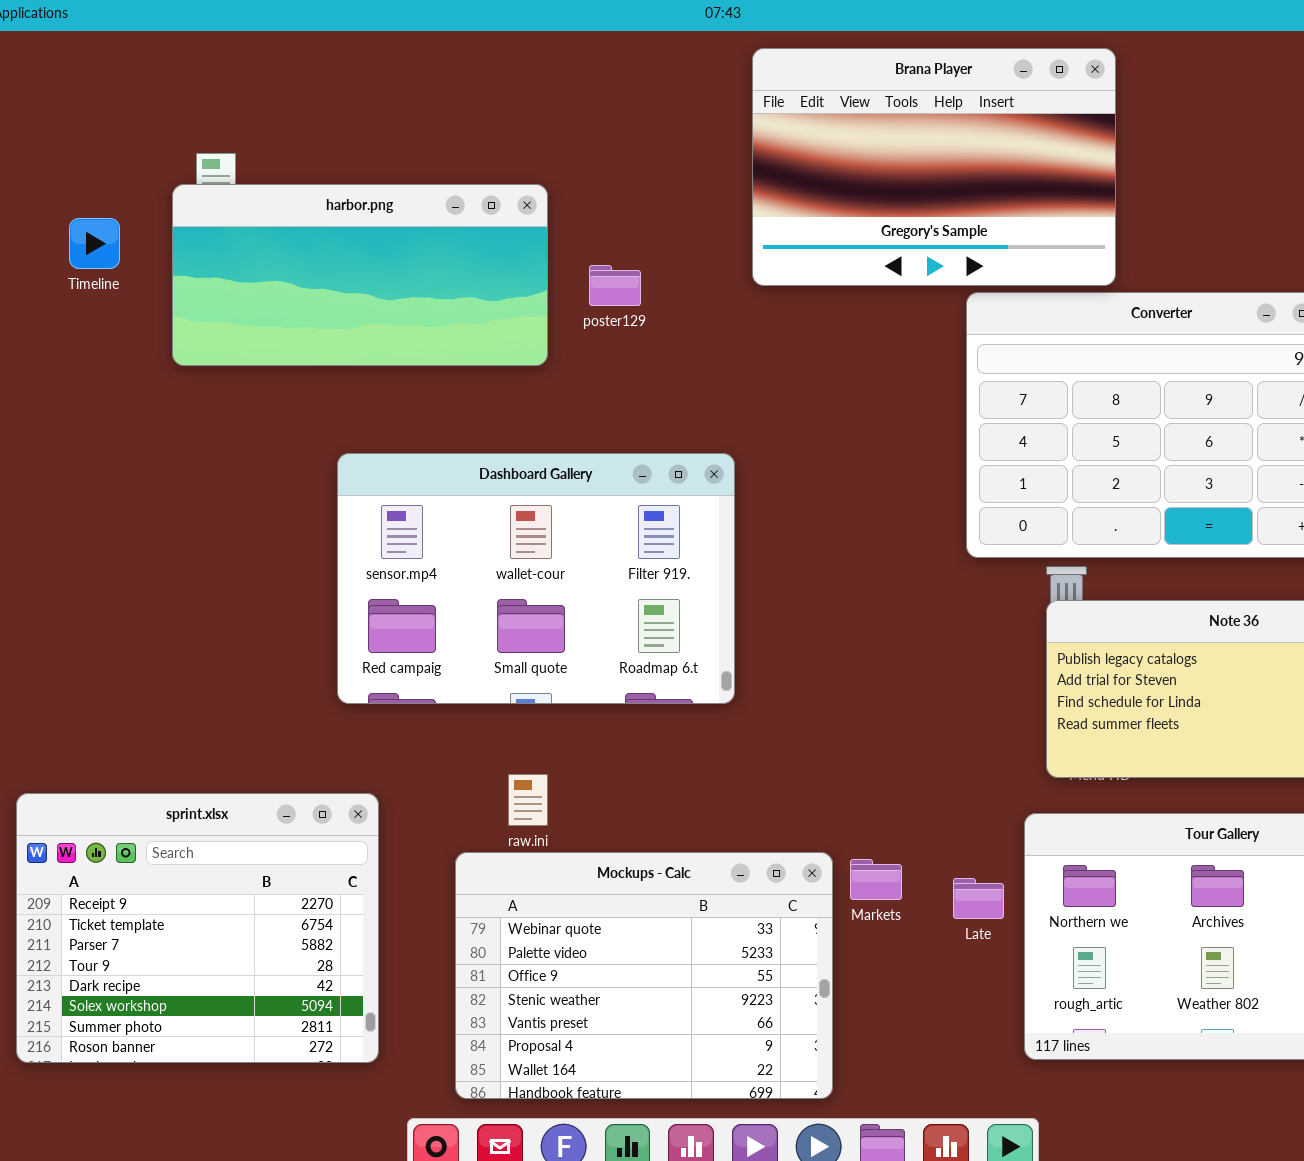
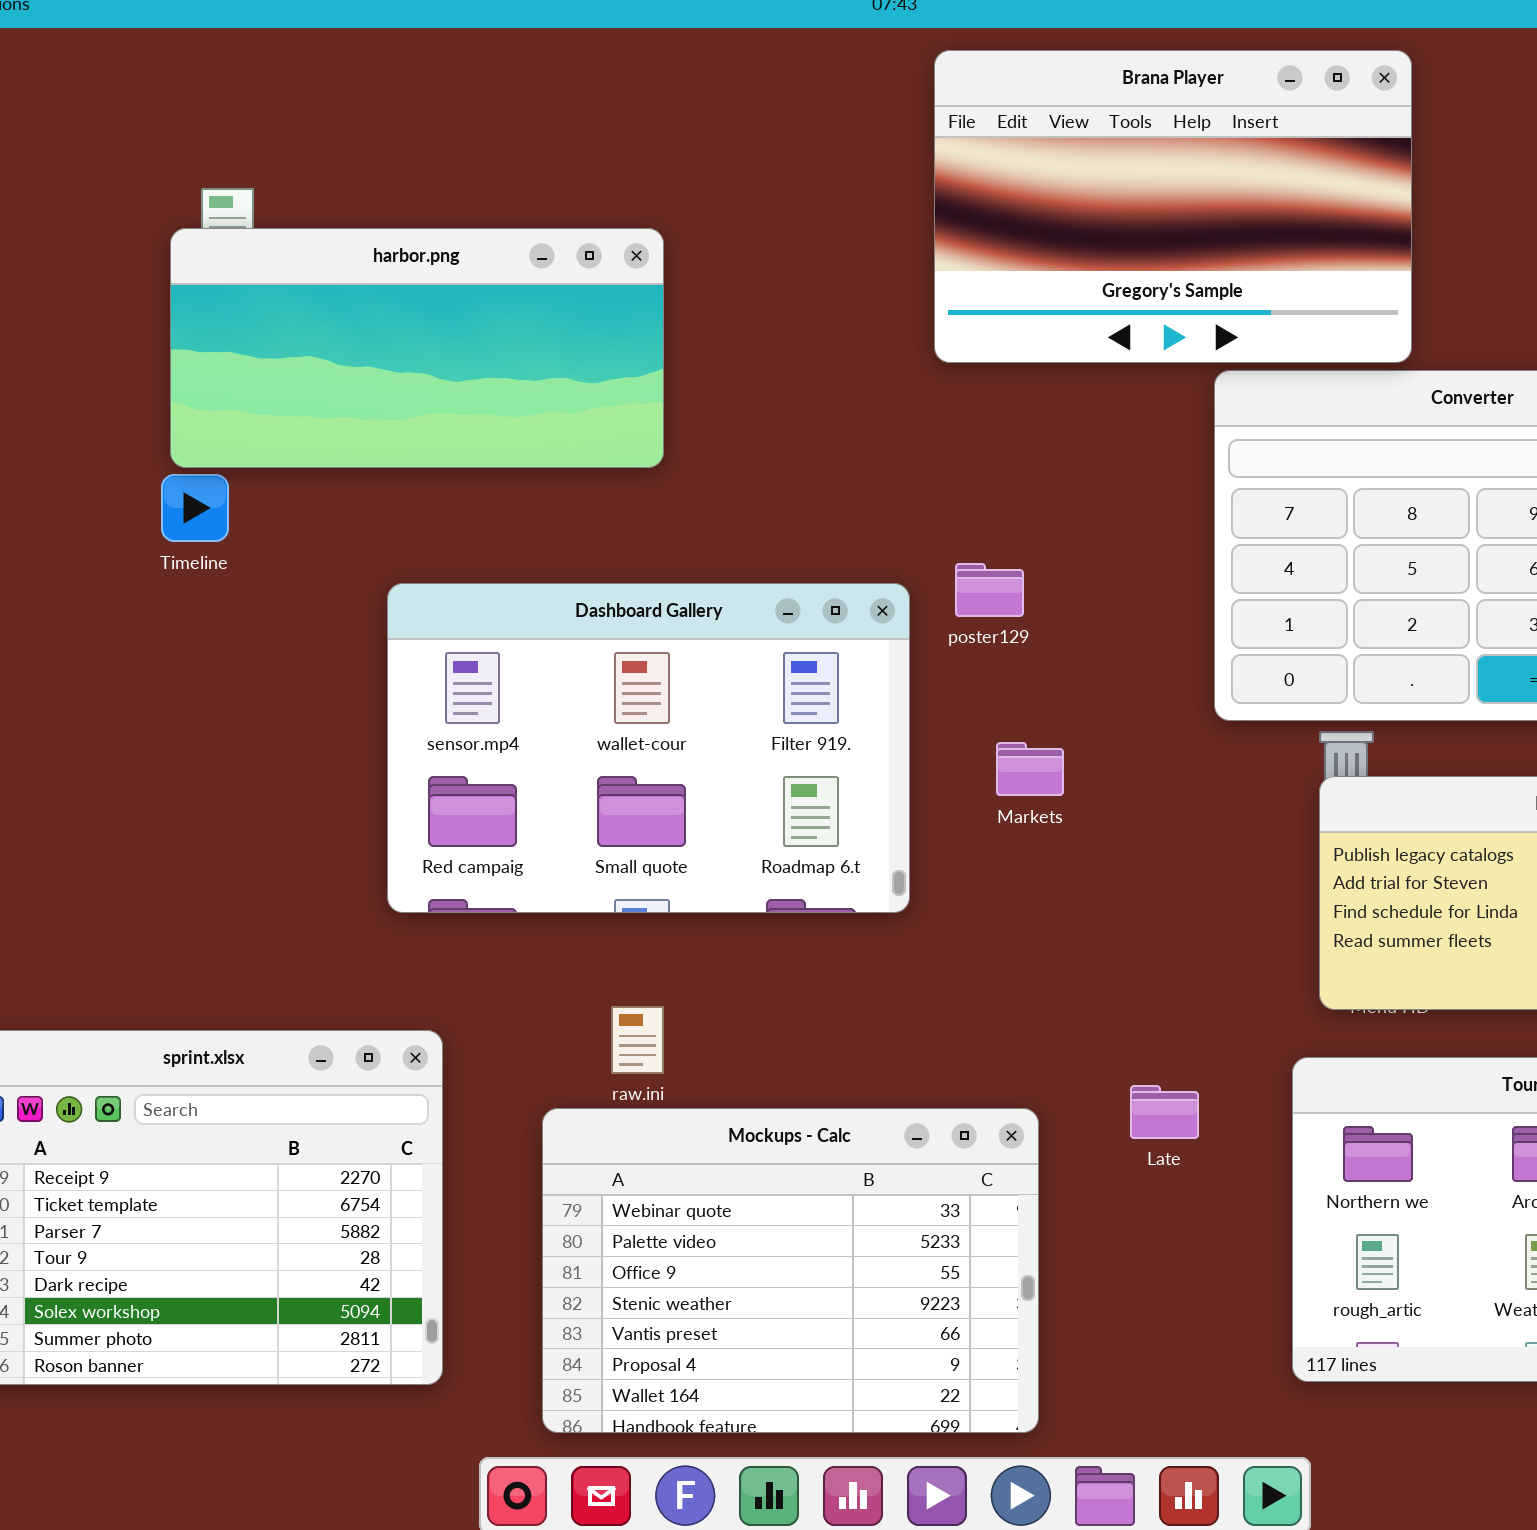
Timeline: [69,218,120,269] -> [161,474,229,542], moved
poster129: [589,265,641,306] -> [955,563,1024,617], moved
Markets: [850,859,902,900] -> [996,742,1064,796], moved
Late: [953,878,1004,919] -> [1130,1085,1199,1139], moved

